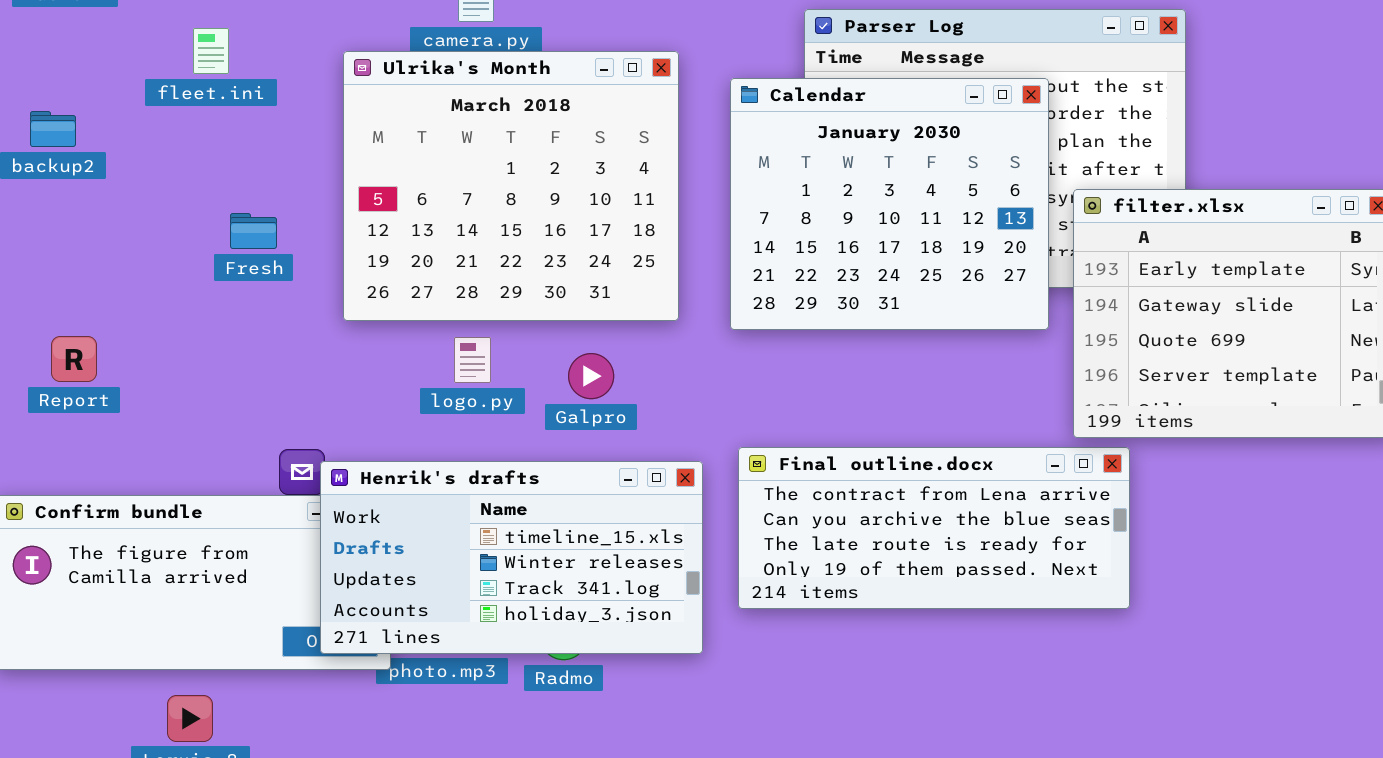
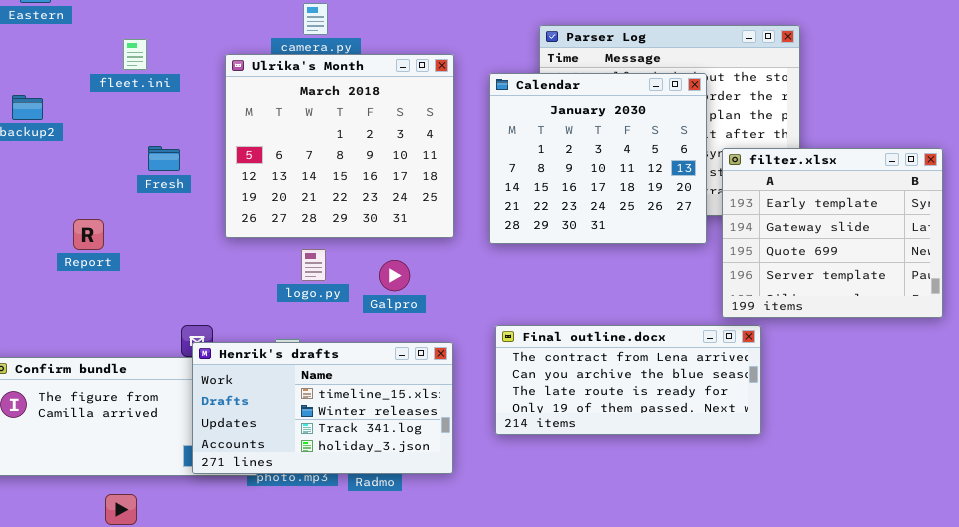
Fresh: [230,213,277,249] -> [148,146,180,171], moved
Report: [51,336,97,382] -> [73,219,104,250], moved
Henrik's drafts: [320,461,703,654] -> [192,342,453,474], moved

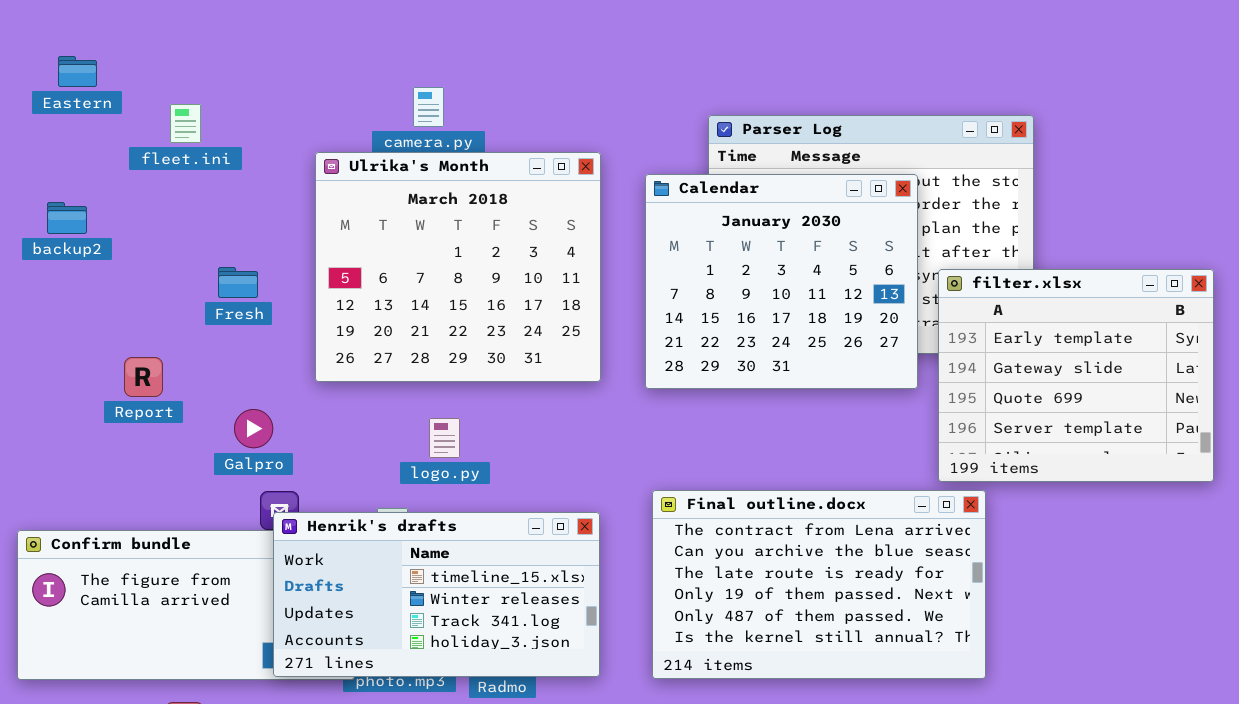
fleet.ini: [123,39,147,70] -> [170,104,201,143], moved
logo.py: [301,249,326,281] -> [429,418,460,458], moved
Galpro: [379,260,410,291] -> [234,409,273,448], moved
Final outline.docx: [495,325,761,435] -> [652,490,986,679], resized

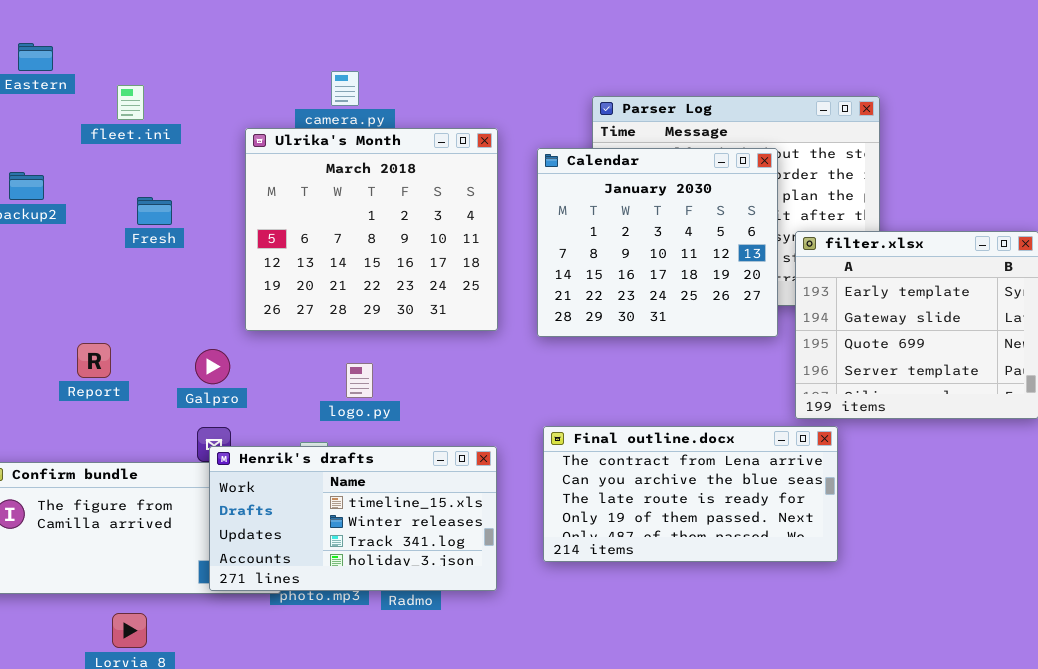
Fresh: [218,267,258,298] -> [137,197,172,225], moved
Report: [124,357,163,397] -> [77,343,111,378], moved
Galpro: [234,409,273,448] -> [195,349,230,384], moved
Final outline.docx: [652,490,986,679] -> [543,426,838,562], resized

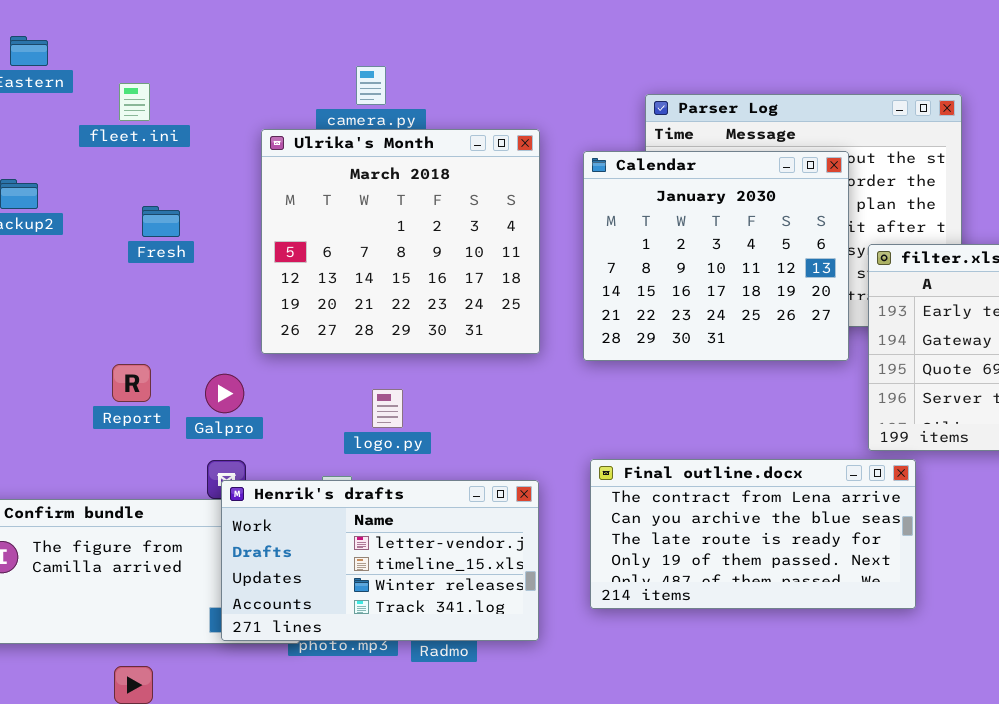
Report: [77,343,111,378] -> [112,364,151,402], moved
Henrik's drafts: [209,446,497,591] -> [221,480,539,641], scrolled up 1 row

